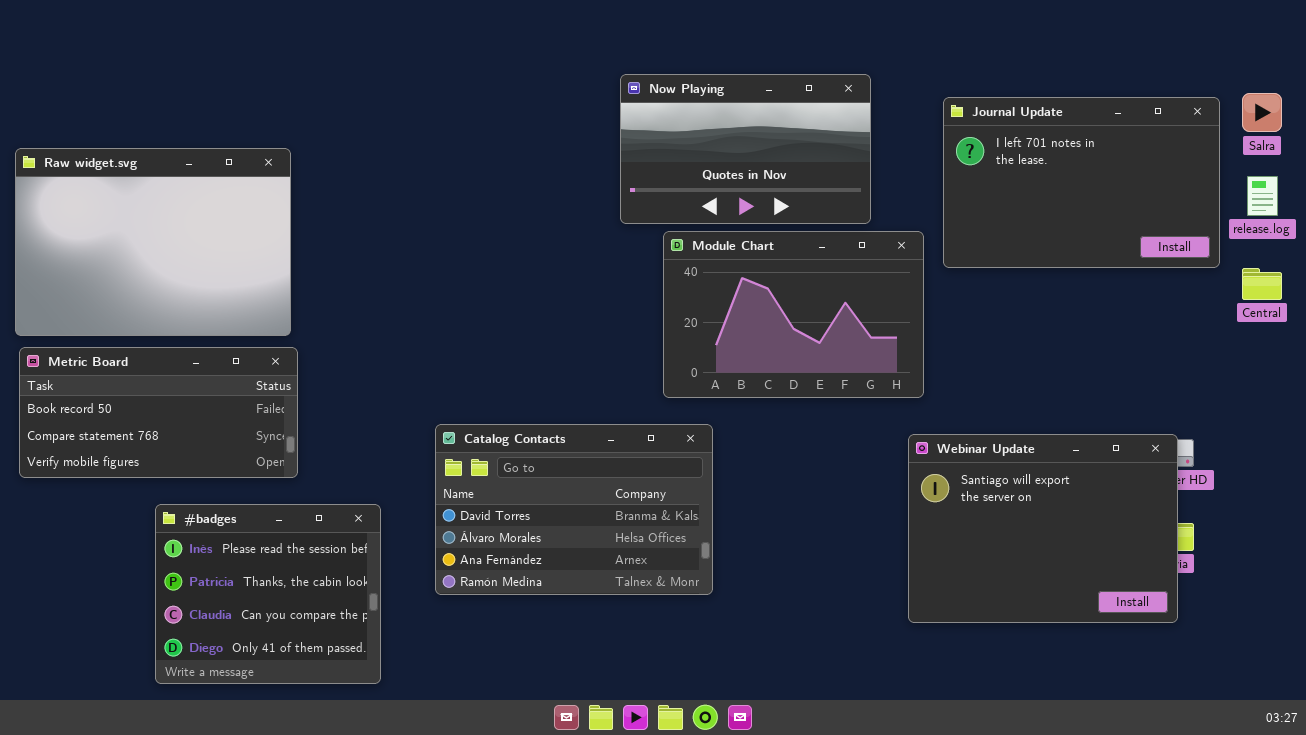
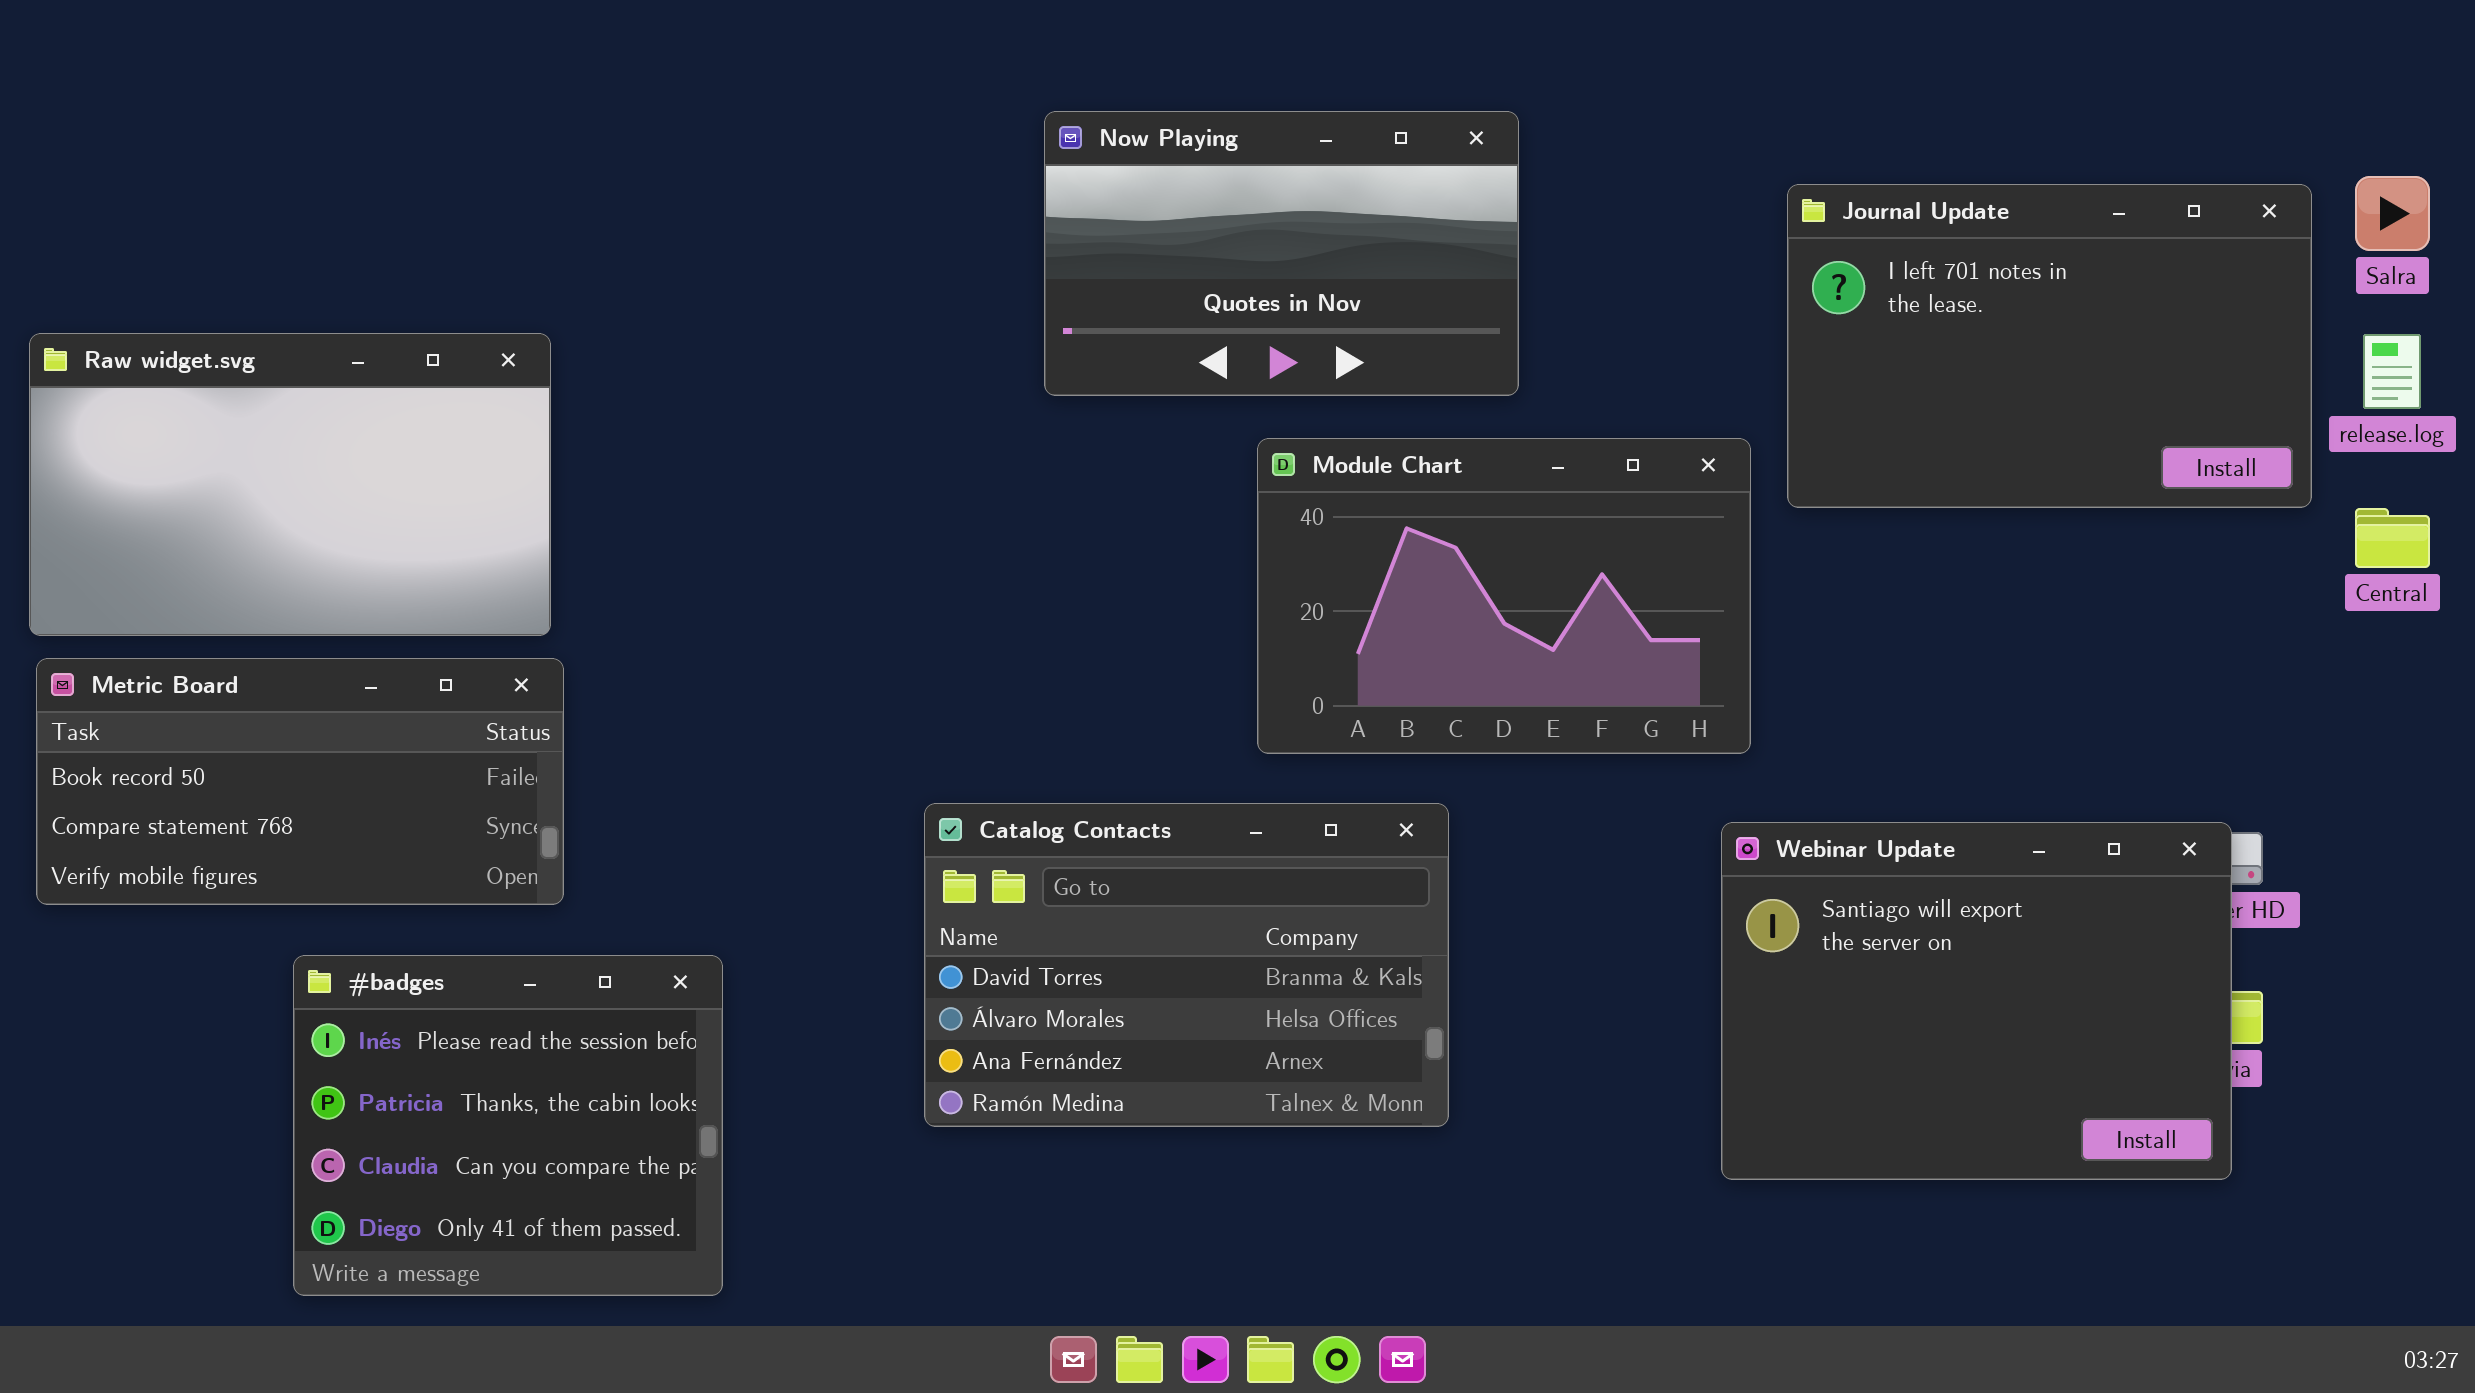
Now Playing: [620,74,871,224] -> [1044,111,1519,396], moved
Raw widget.svg: [15,148,291,336] -> [29,333,551,636], resized
Catalog Contacts: [435,424,713,595] -> [924,803,1449,1127], moved

